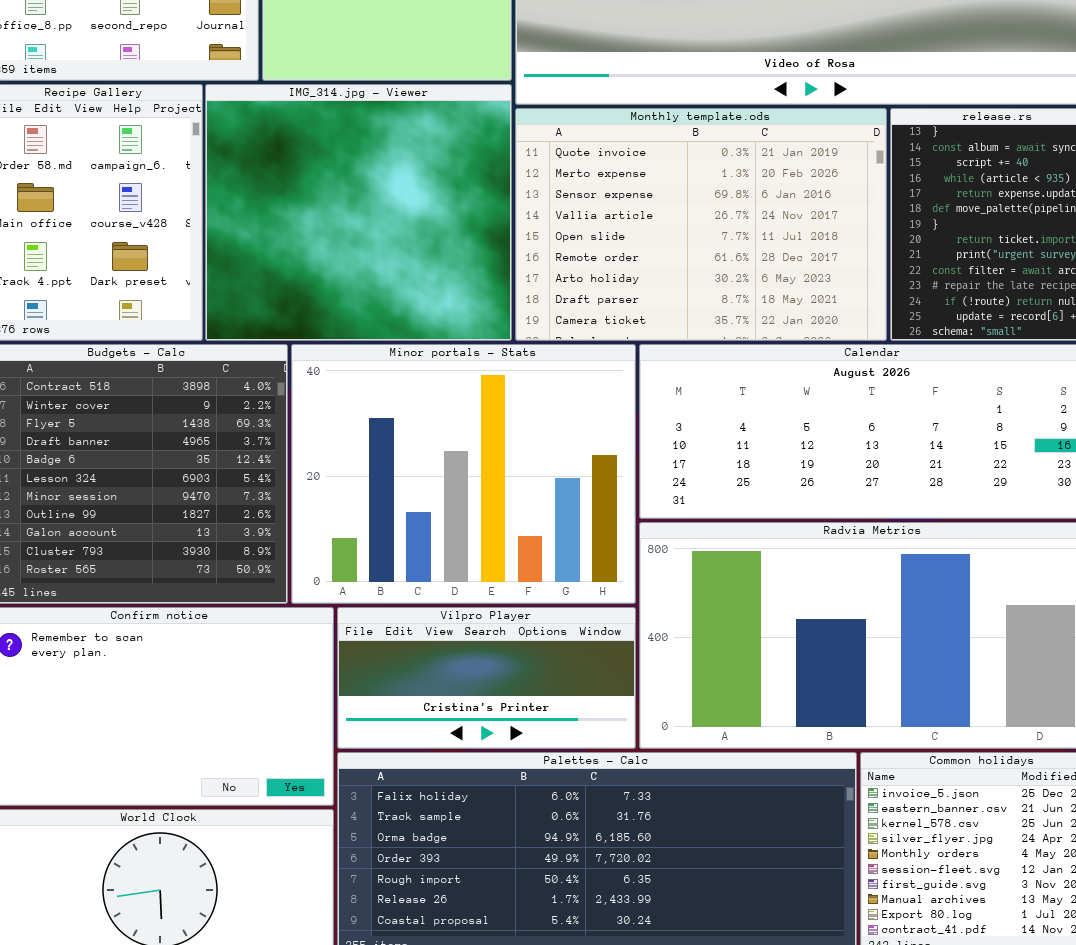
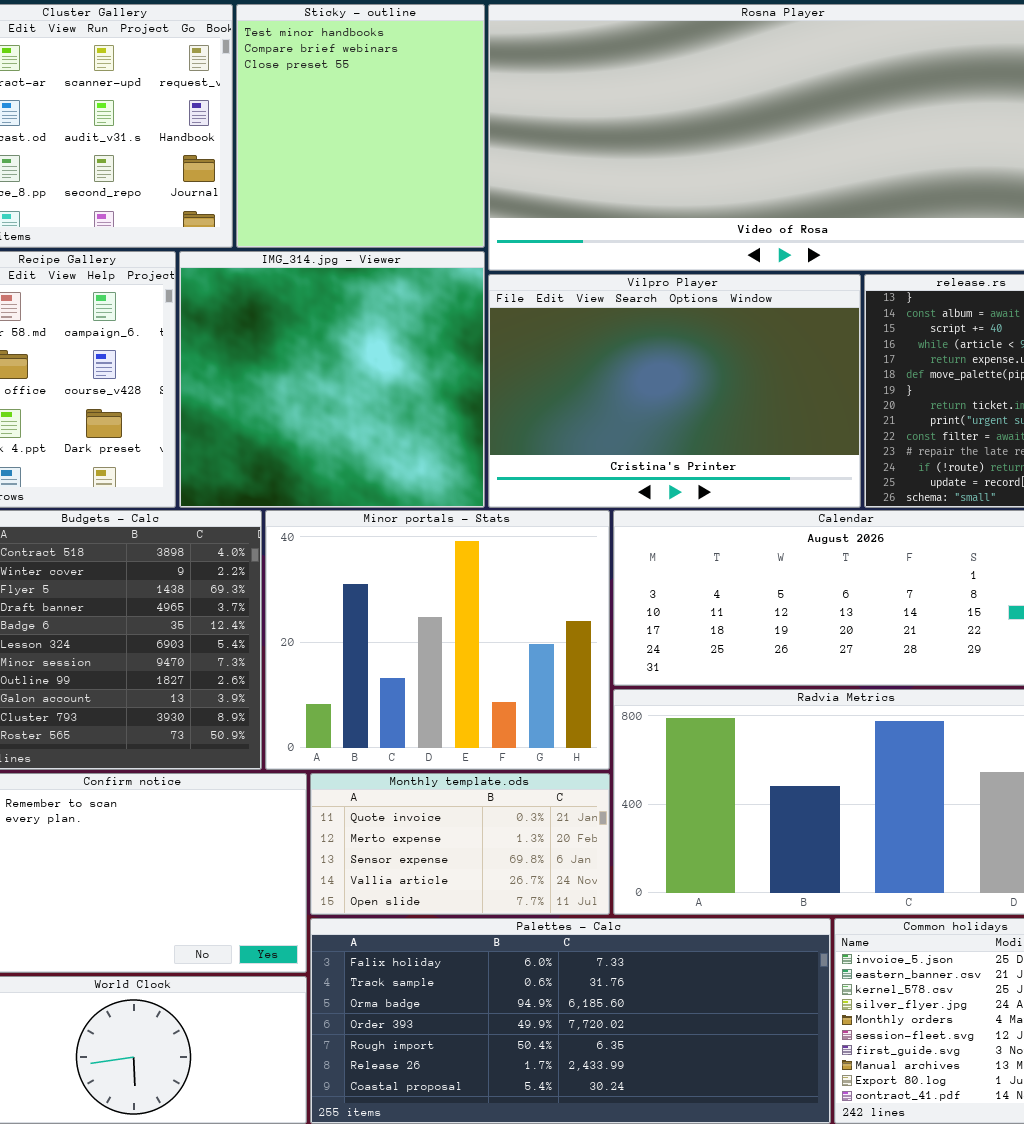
Monthly template.ods: [515,108,887,341] -> [310,773,610,915], moved, resized
Vilpro Player: [337,607,636,749] -> [488,274,861,508], moved, resized

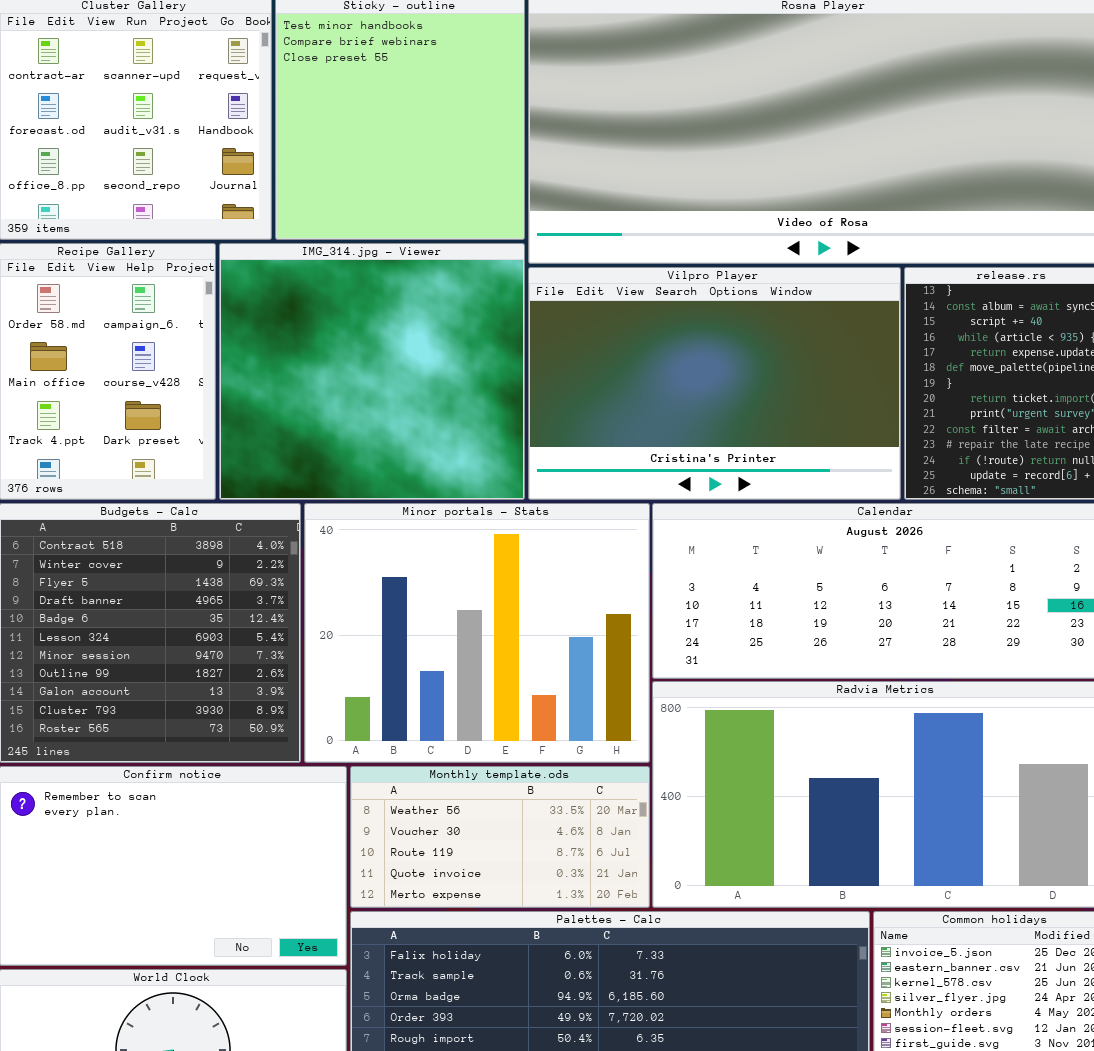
Monthly template.ods: [310,773,610,915] -> [350,766,650,908], scrolled up 3 rows

